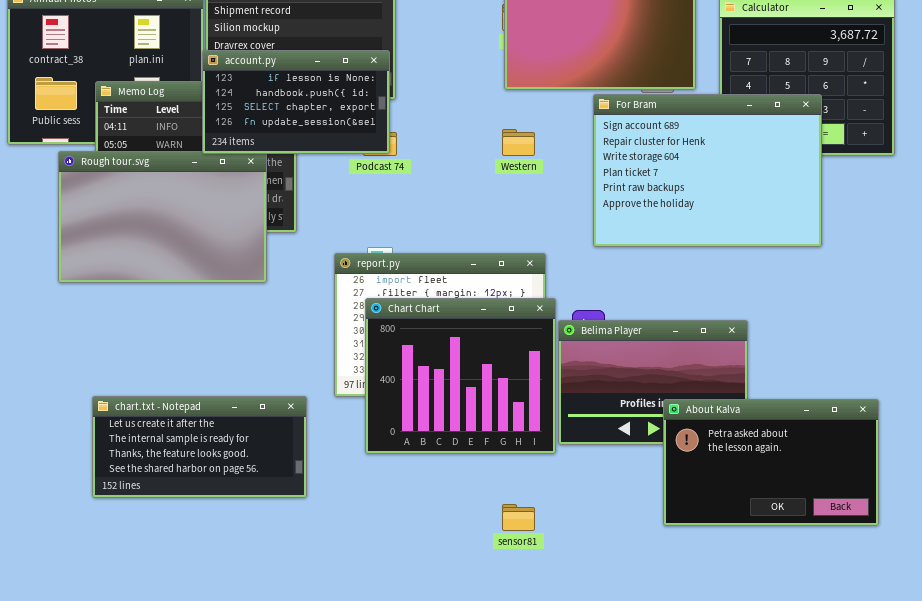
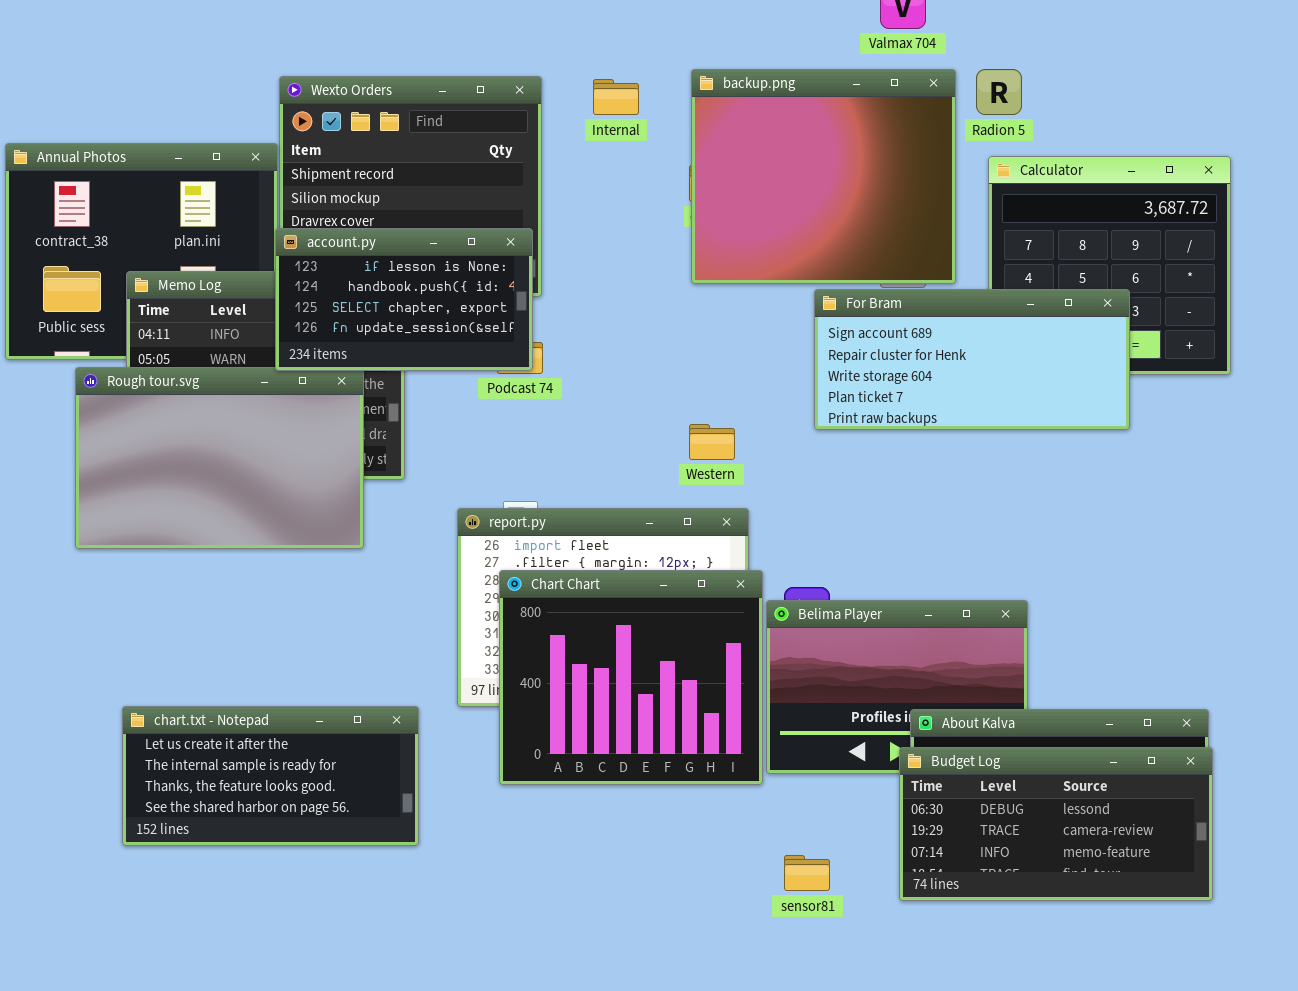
For Bram: [593,94,822,247] -> [814,289,1130,430], resized
Western: [502,129,535,156] -> [689,424,735,460], moved
Budget Log: none -> [899,747,1213,901], opened
sensor81: [502,504,535,531] -> [784,855,830,891], moved

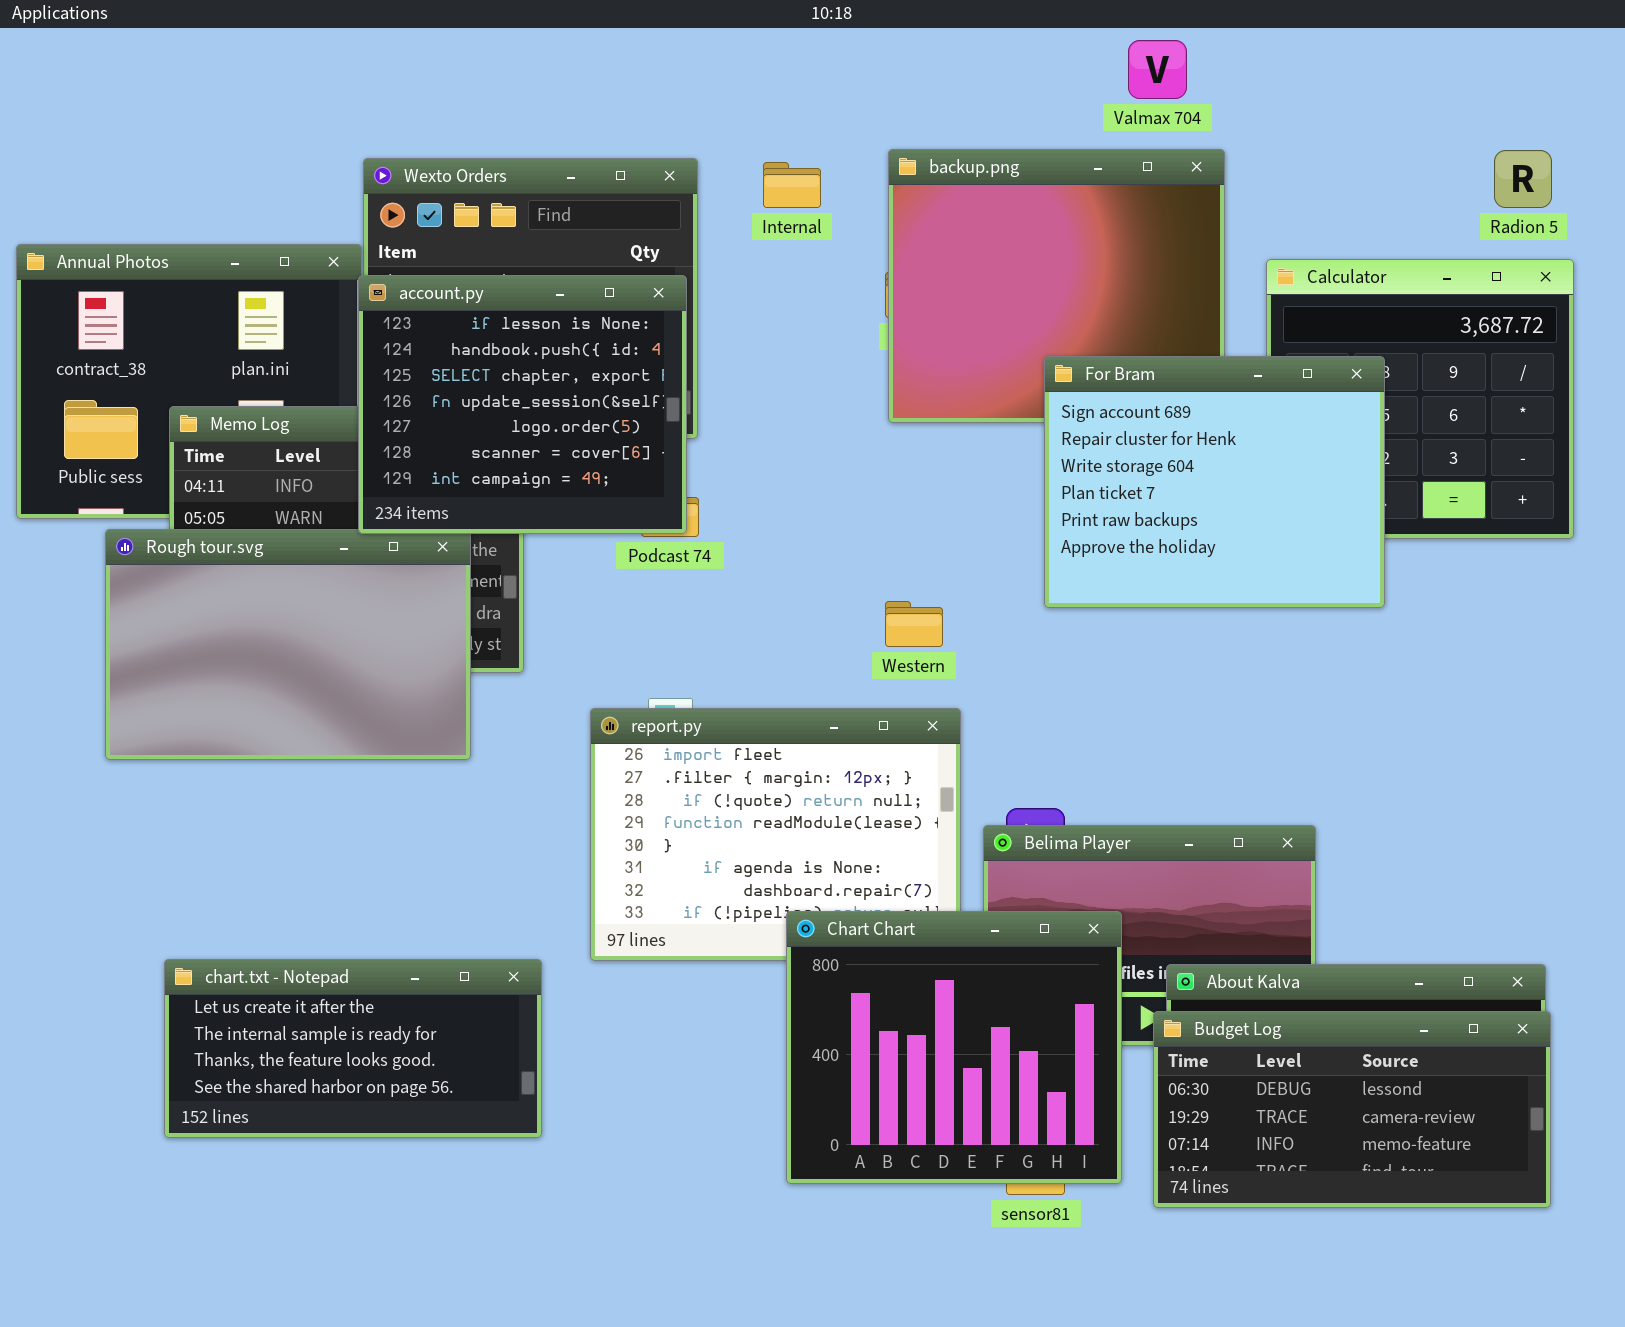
Radion 5: [976,69,1022,115] -> [1494,150,1552,208], moved
account.py: [275,228,533,371] -> [358,275,687,534], resized
For Bram: [814,289,1130,430] -> [1044,356,1385,608], resized
Chart Chart: [499,570,763,785] -> [786,911,1122,1184], moved

